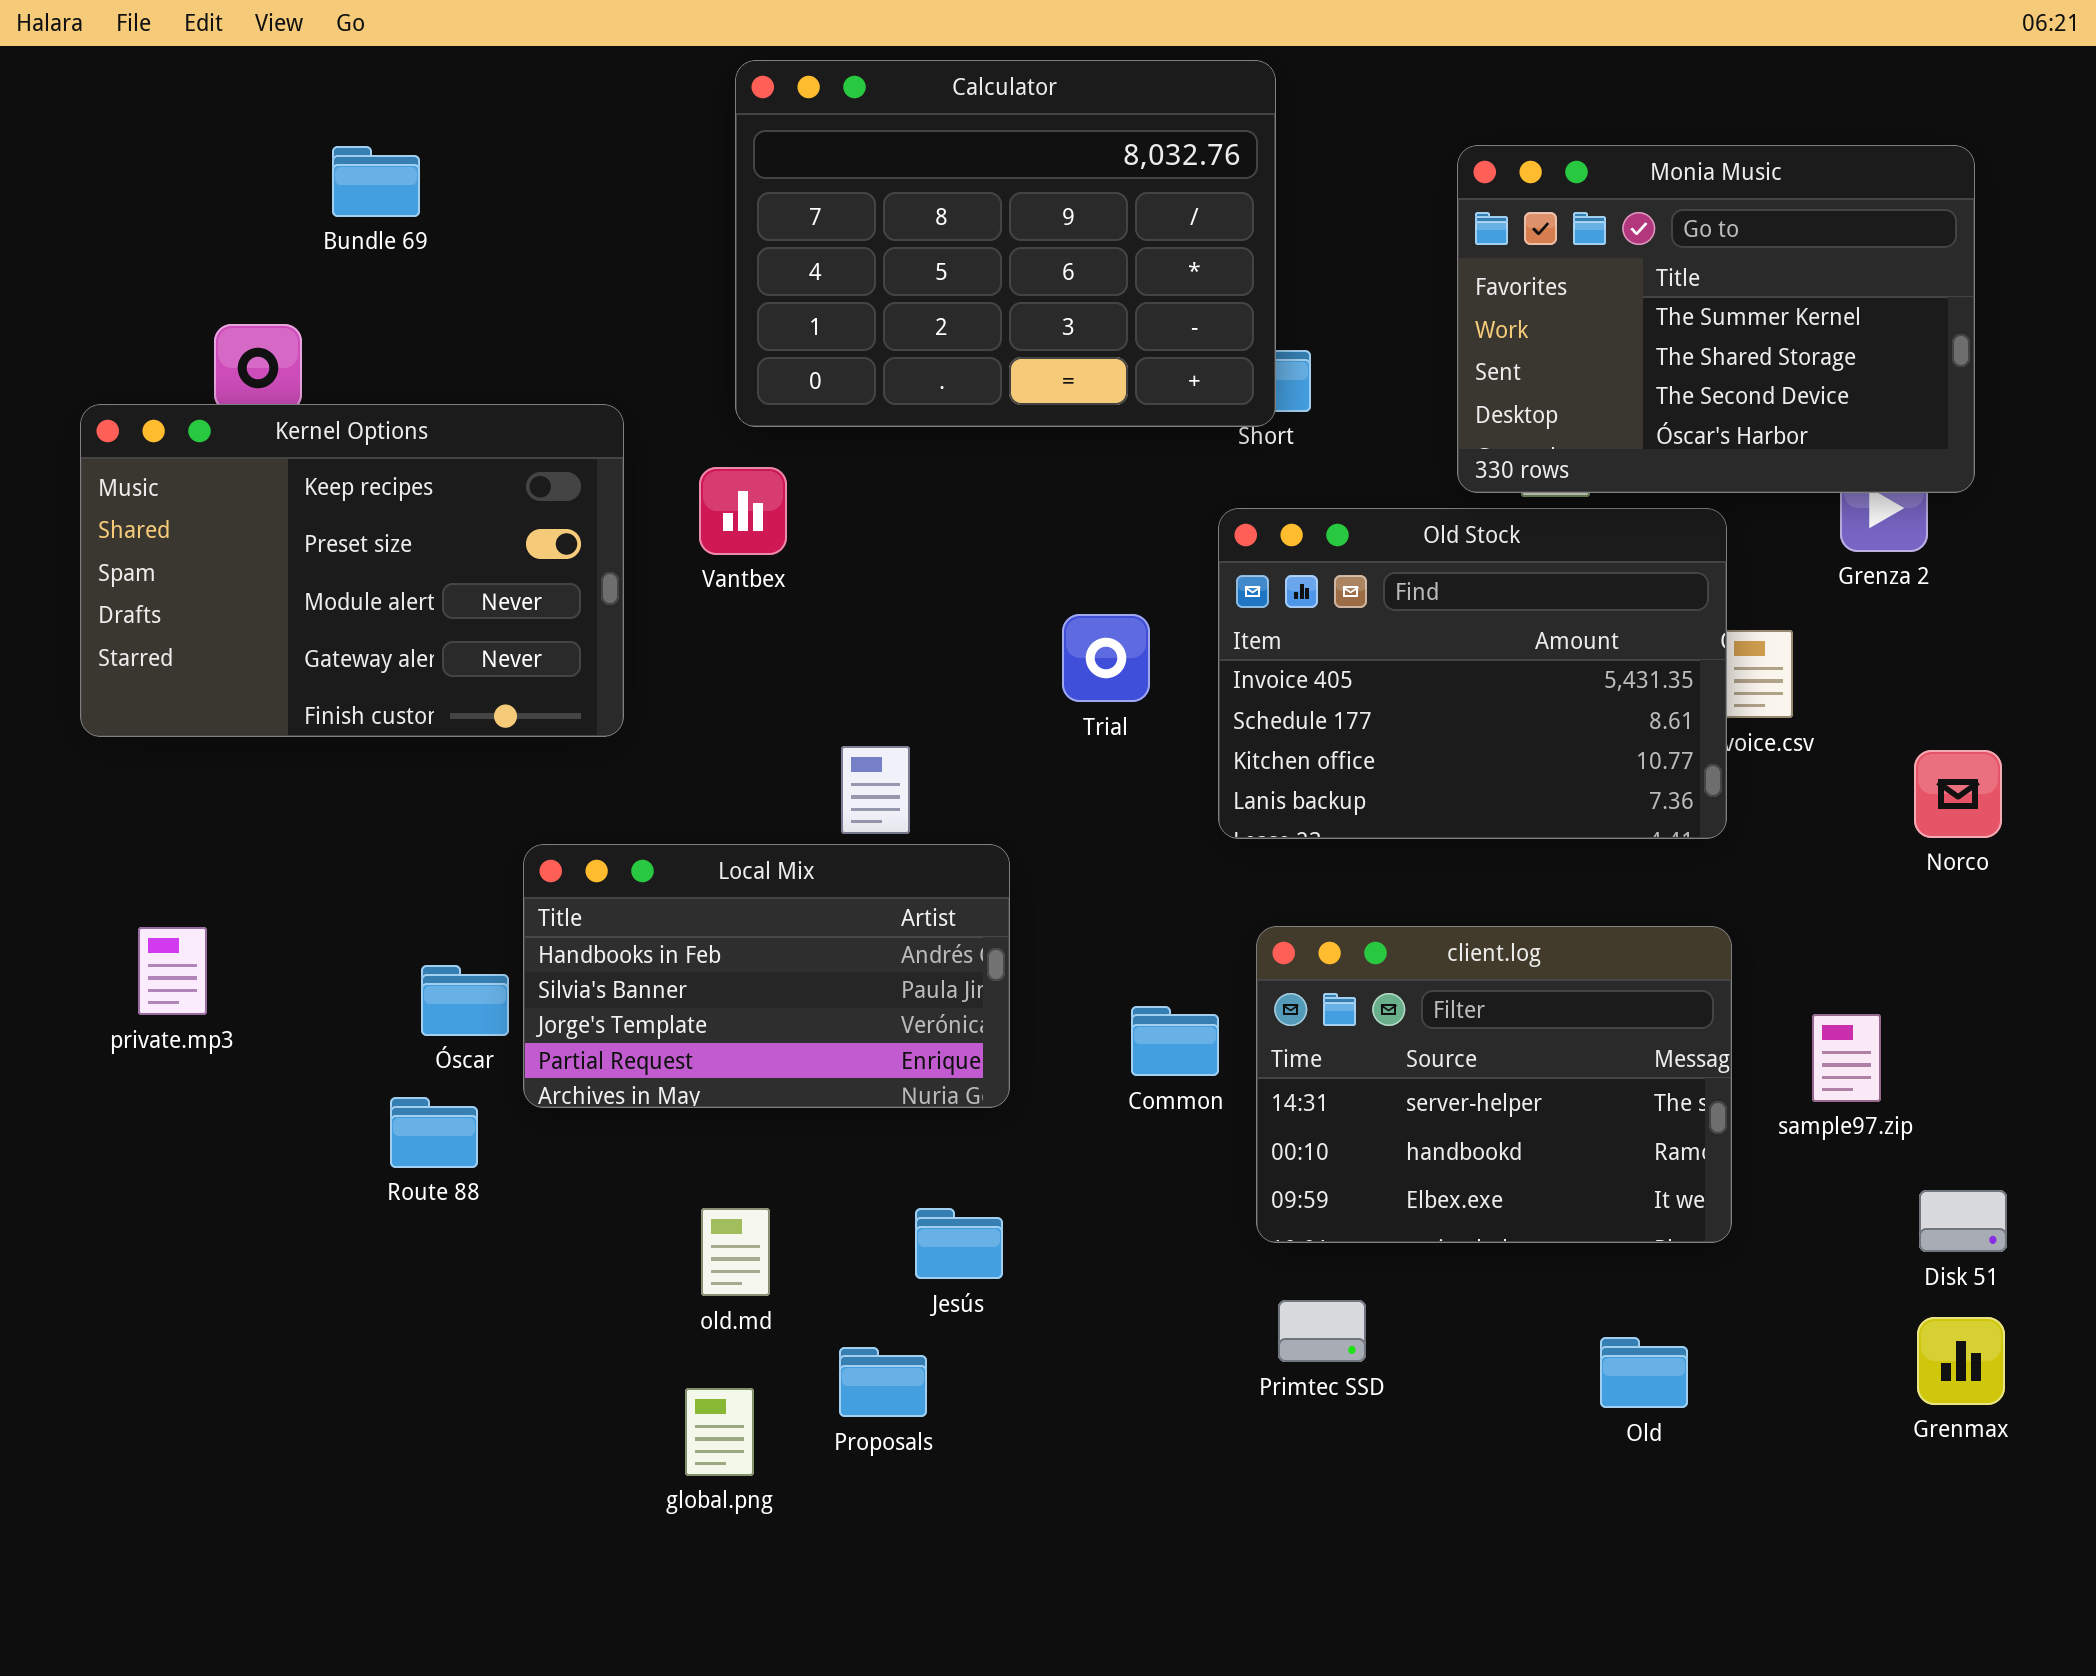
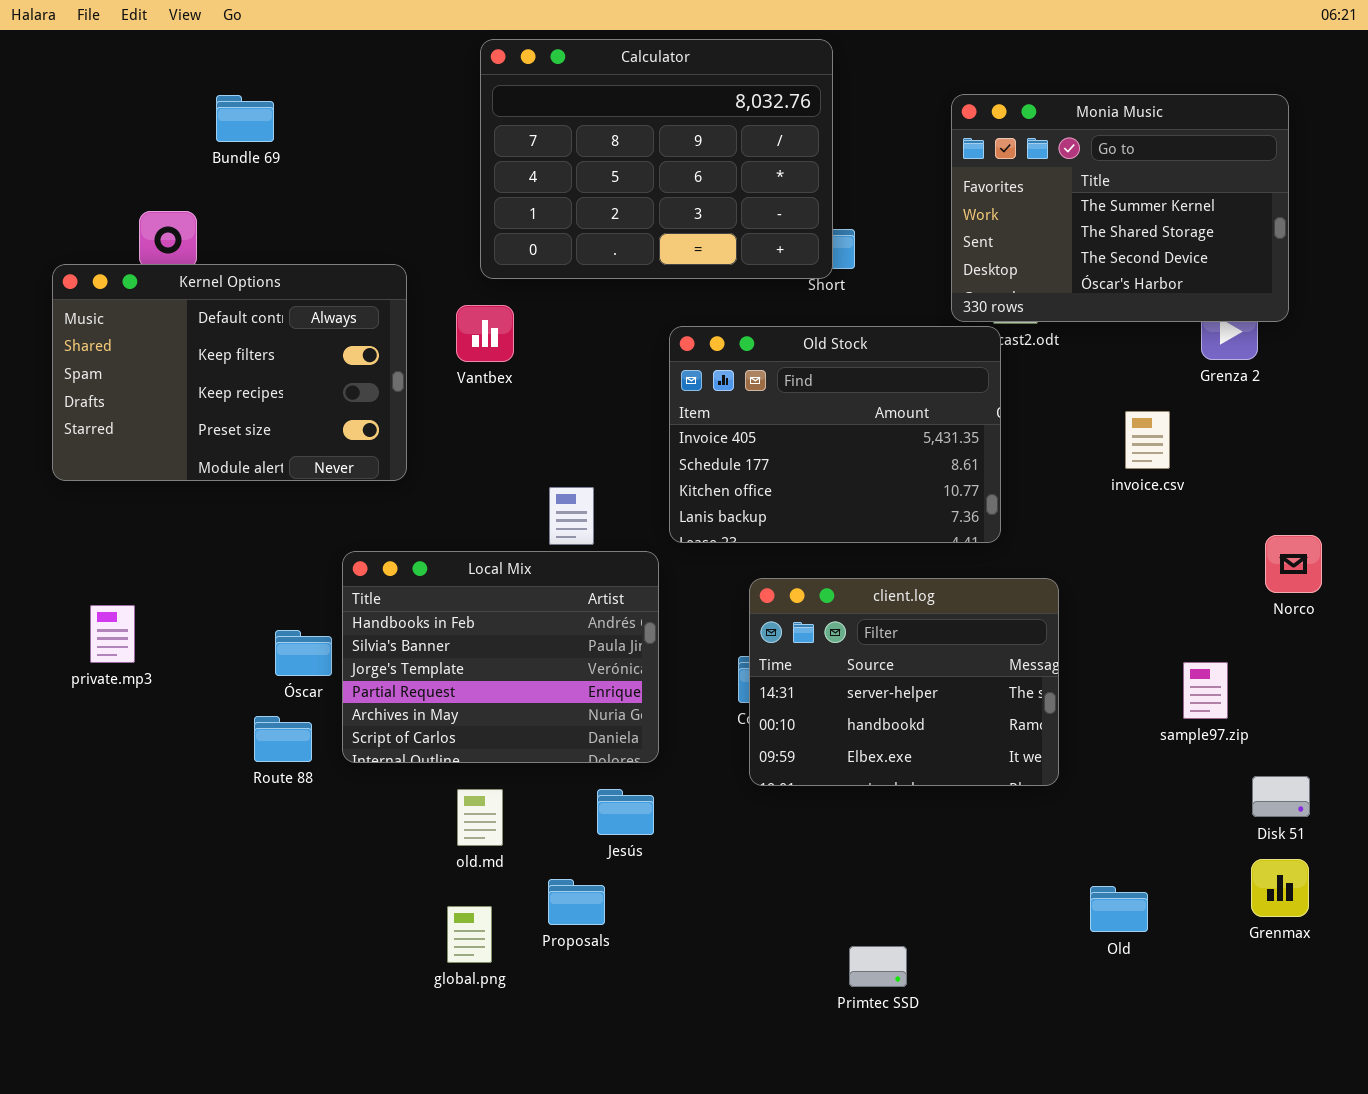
Kernel Options: [80,404,624,737] -> [52,264,407,481], scrolled up 2 rows
Old Stock: [1218,508,1727,839] -> [669,326,1001,543], moved
Norco: [1914,750,2002,838] -> [1265,535,1322,593], moved
Local Mix: [523,844,1010,1108] -> [342,551,659,763], resized
client.log: [1256,926,1732,1243] -> [749,578,1059,786], moved
Primtec SSD: [1278,1300,1366,1362] -> [849,946,907,987], moved
Old: [1600,1337,1688,1408] -> [1090,886,1148,932], moved

